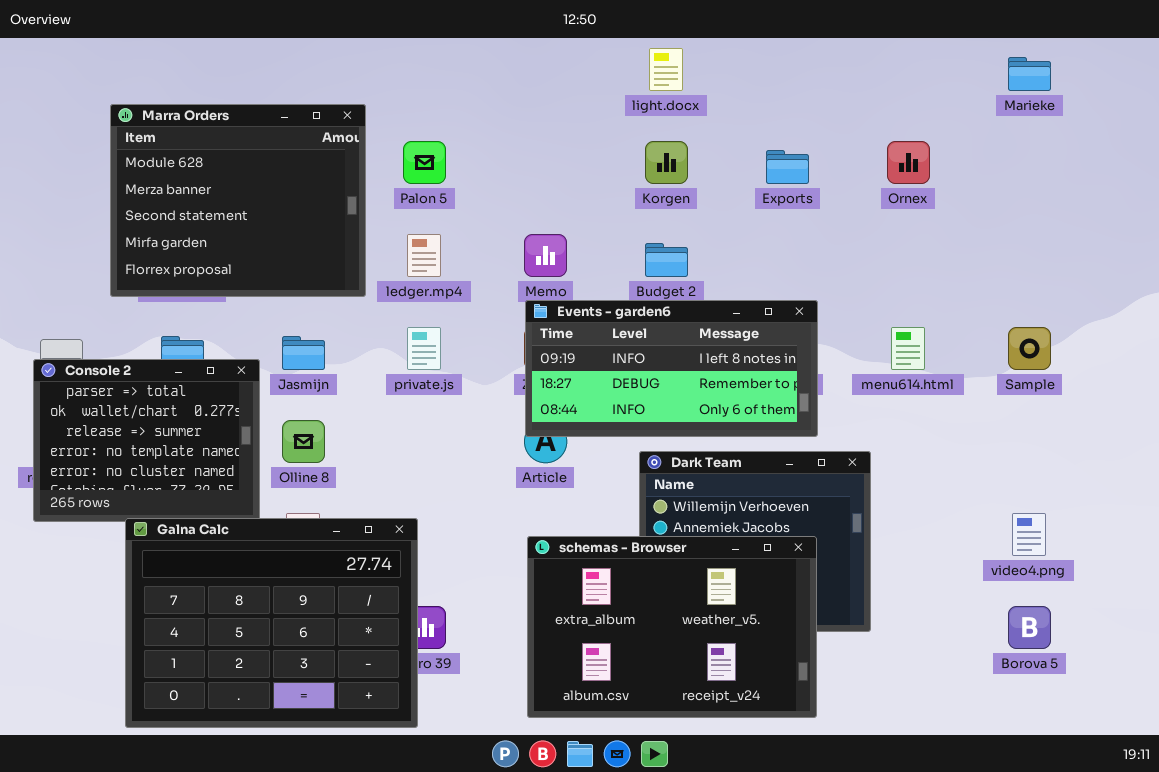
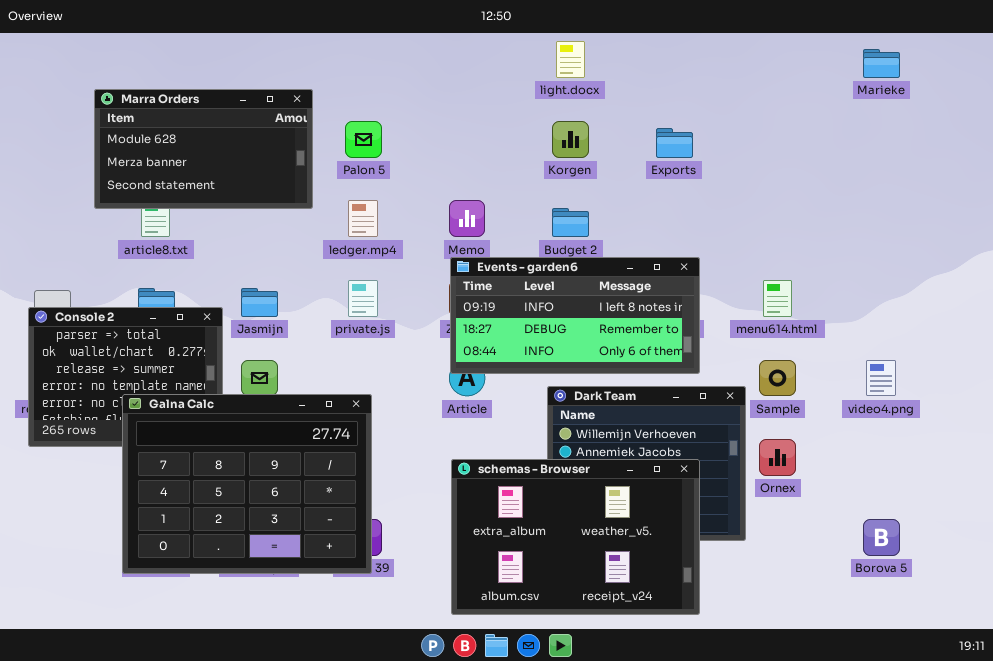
Marra Orders: [110,104,366,297] -> [94,89,313,209], resized
Ornex: [887,141,930,184] -> [759,439,796,476], moved
Sample: [1008,327,1051,370] -> [759,360,796,396], moved
video4.png: [1012,513,1046,556] -> [866,360,896,396], moved
Galna Calc: [125,518,418,728] -> [122,394,372,574], moved

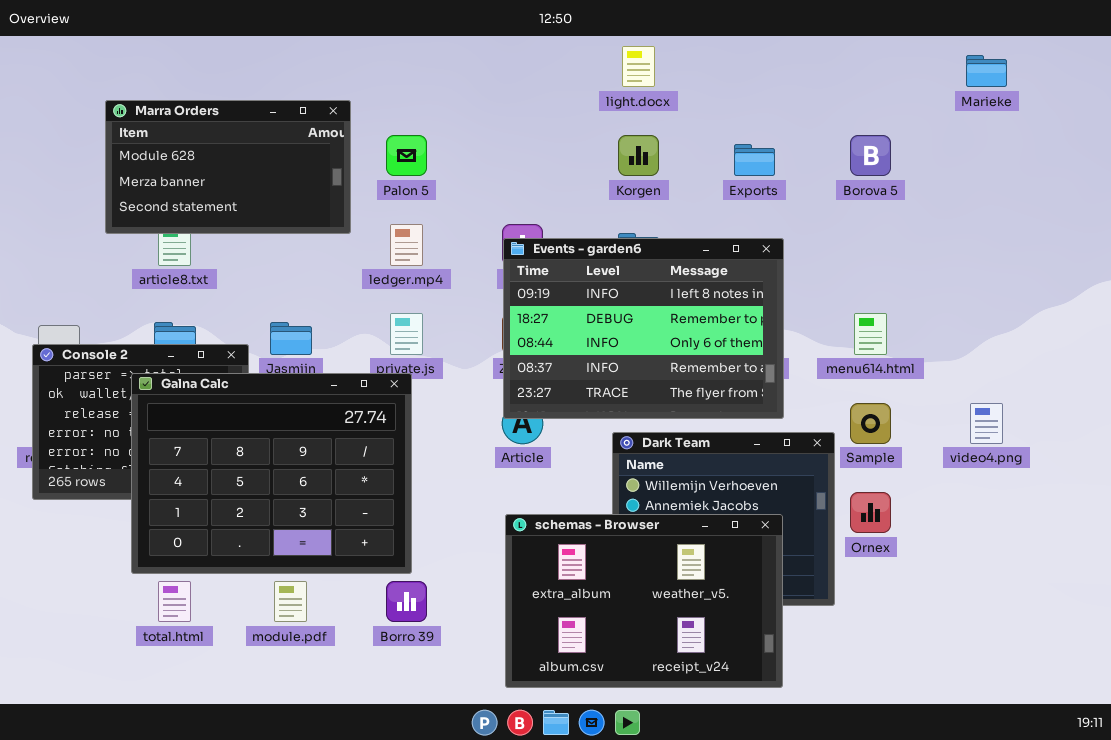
Events - garden6: [450,257,700,374] -> [503,238,784,419], resized
Galna Calc: [122,394,372,574] -> [131,373,412,574], moved
Borova 5: [863,519,900,556] -> [850,135,891,176], moved

